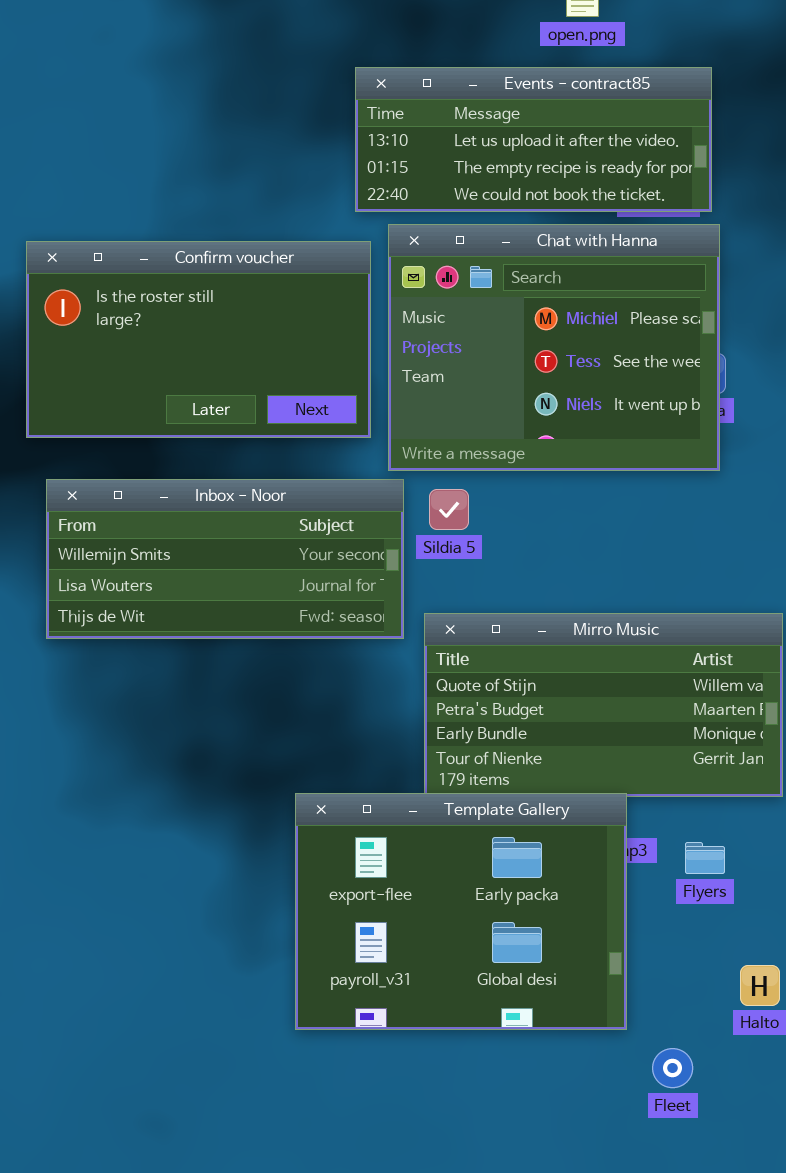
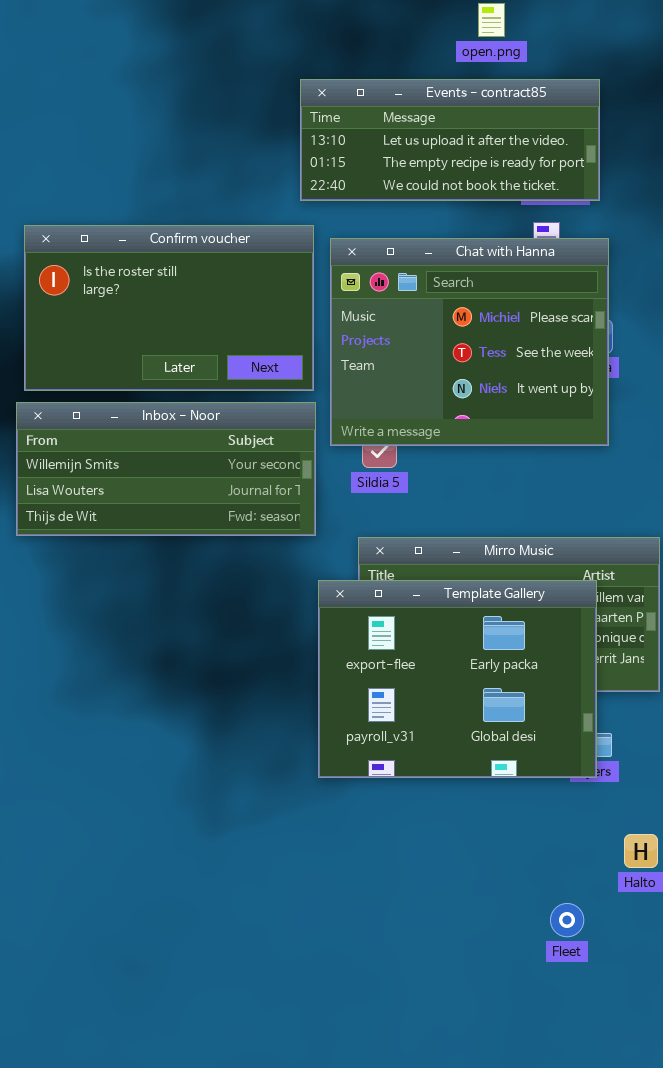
Chat with Hanna: [388,224,720,471] -> [330,238,609,446], moved
Inbox - Noor: [46,479,404,639] -> [16,402,316,536], moved
Template Gallery: [295,793,627,1030] -> [318,580,597,778], moved

